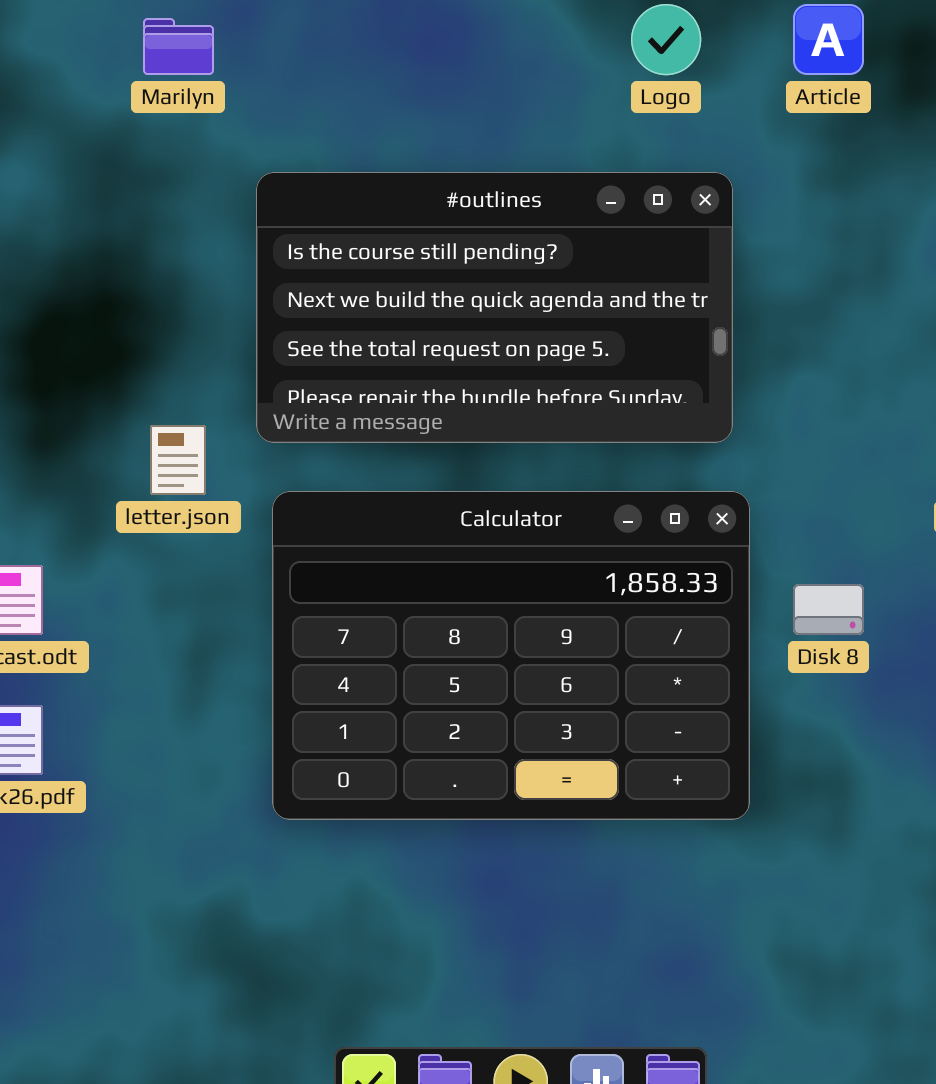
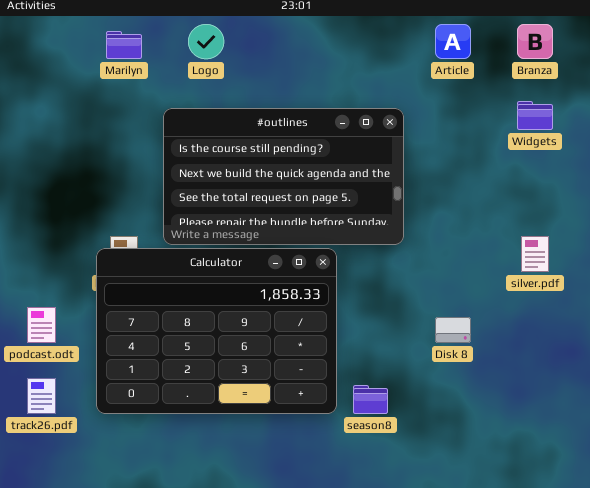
Logo: [631,4,701,75] -> [188,24,224,59], moved
Calculator: [272,491,750,820] -> [96,248,337,414], moved

